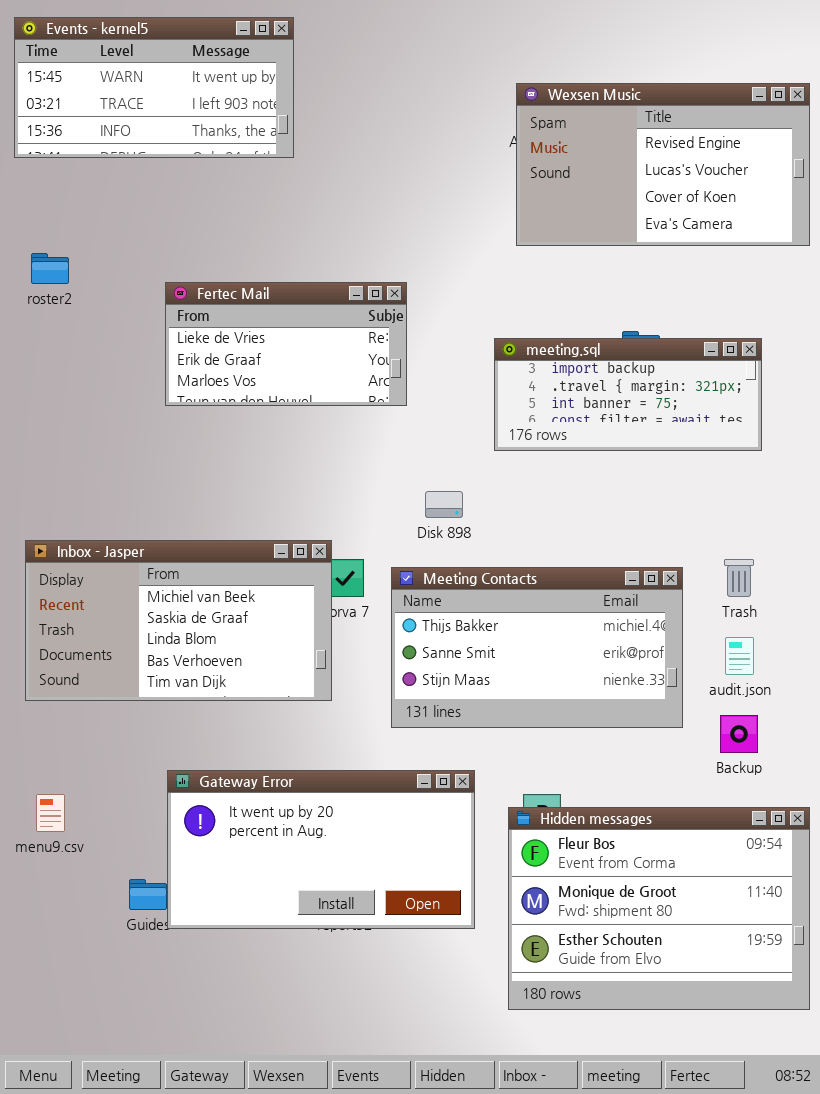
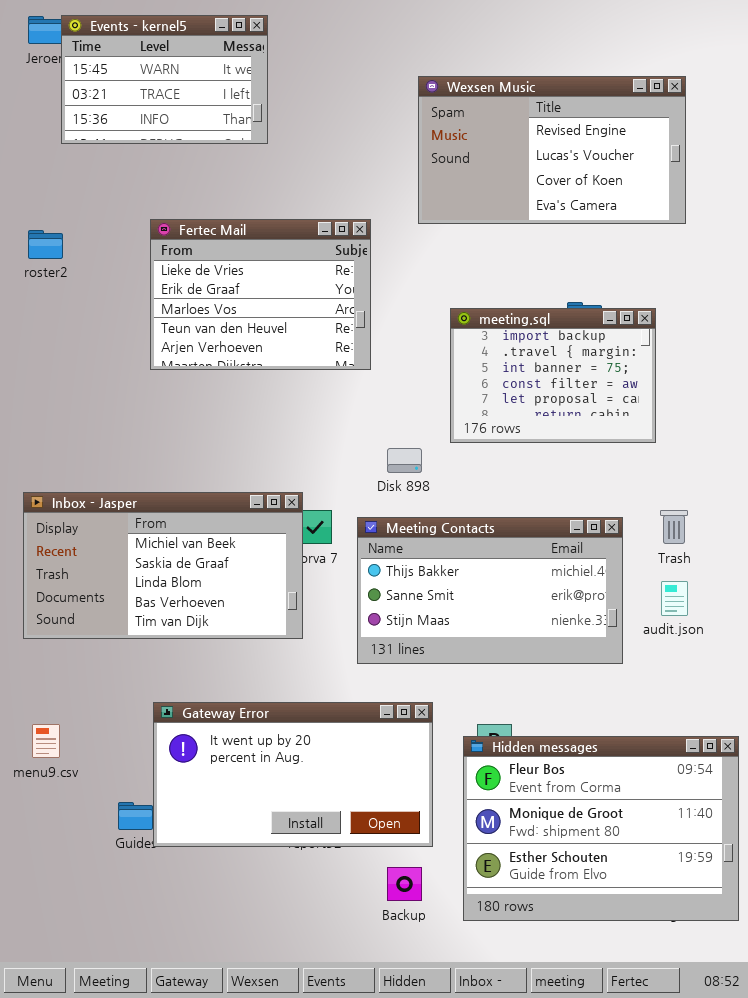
Events - kernel5: [14,17,294,158] -> [61,15,268,144], resized
Wexsen Music: [516,83,810,246] -> [418,76,686,224], moved
Fertec Mail: [165,282,407,406] -> [150,219,371,370], resized
meeting.sql: [494,338,762,451] -> [450,308,656,443], resized
Backup: [720,715,758,753] -> [387,867,422,901], moved

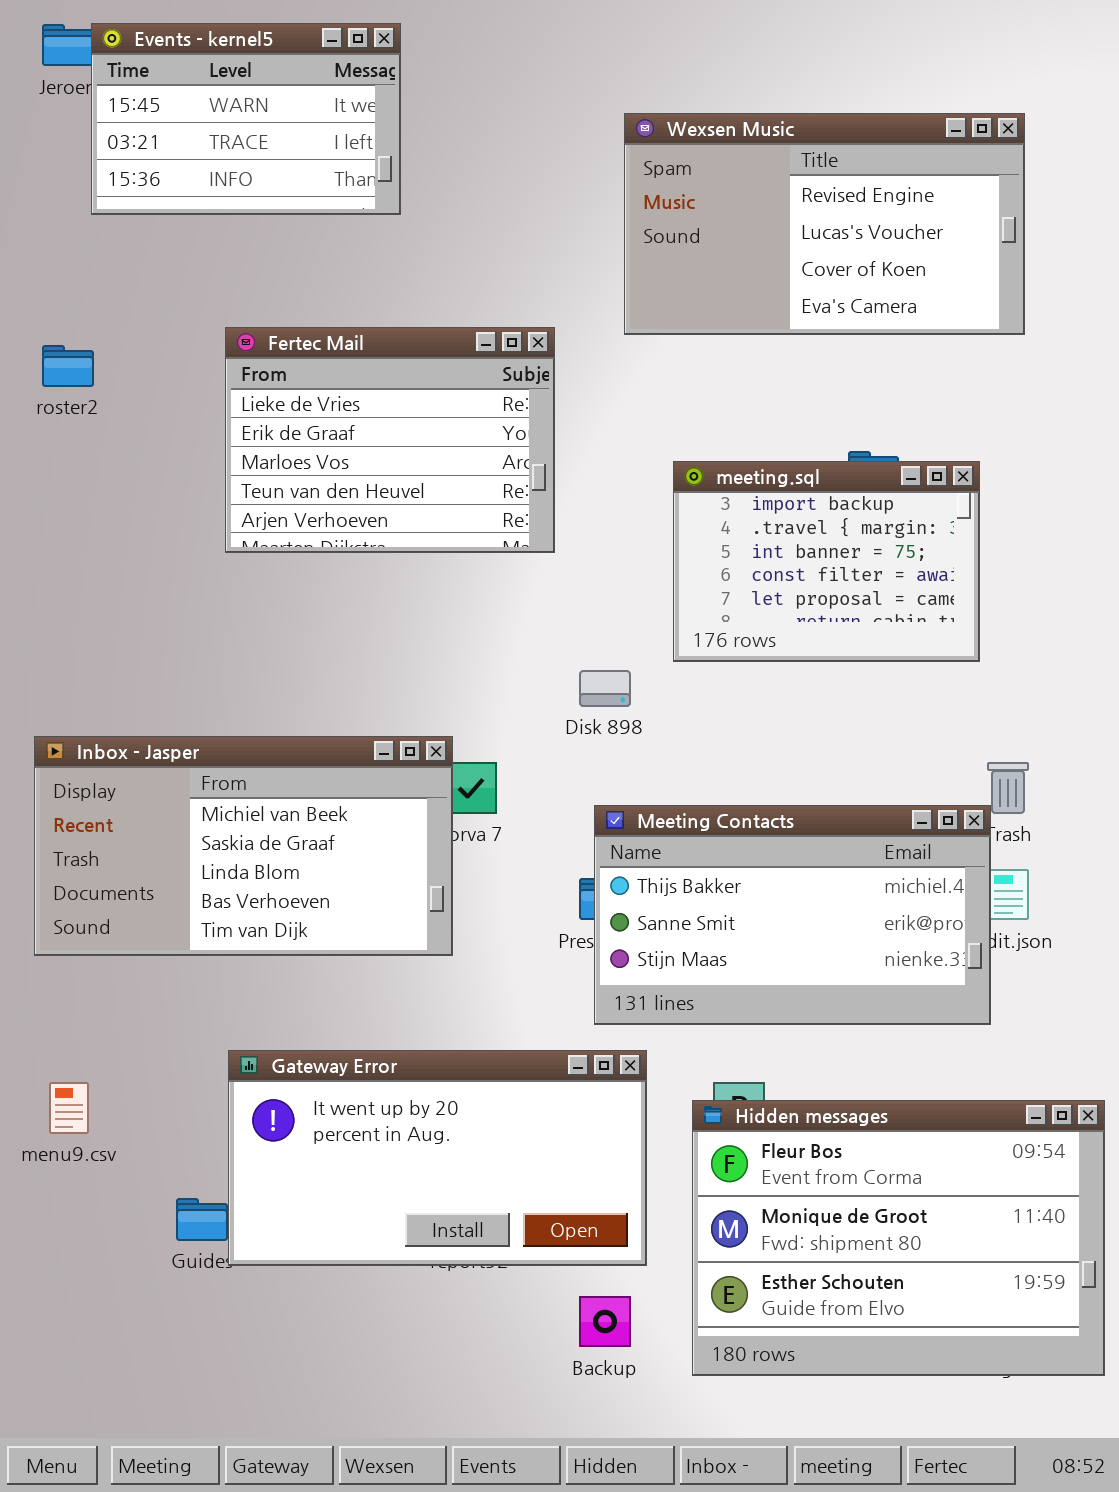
Meeting Contacts: [357,517,623,664] -> [594,805,991,1025], moved

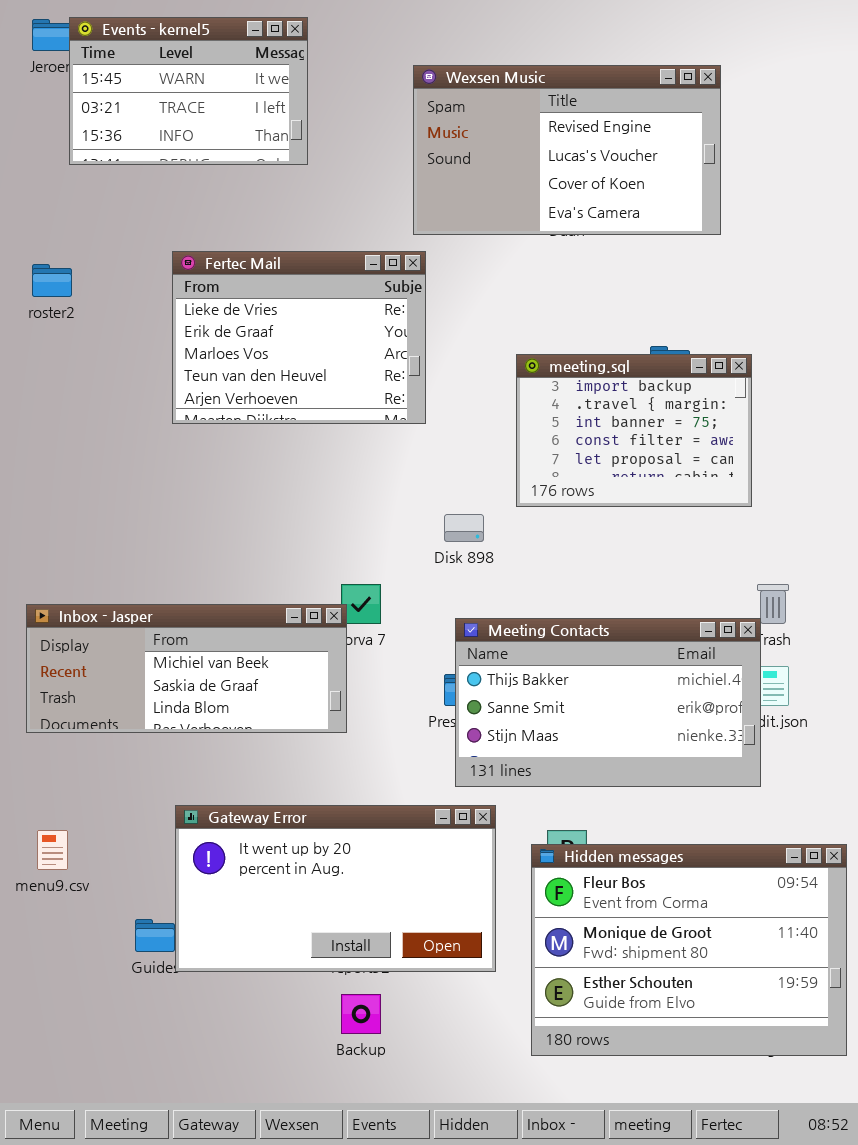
Wexsen Music: [624,113,1025,335] -> [413,65,721,235], moved
Inbox - Jasper: [34,736,453,956] -> [26,604,347,733], resized
Backup: [579,1296,631,1347] -> [341,994,381,1034], moved

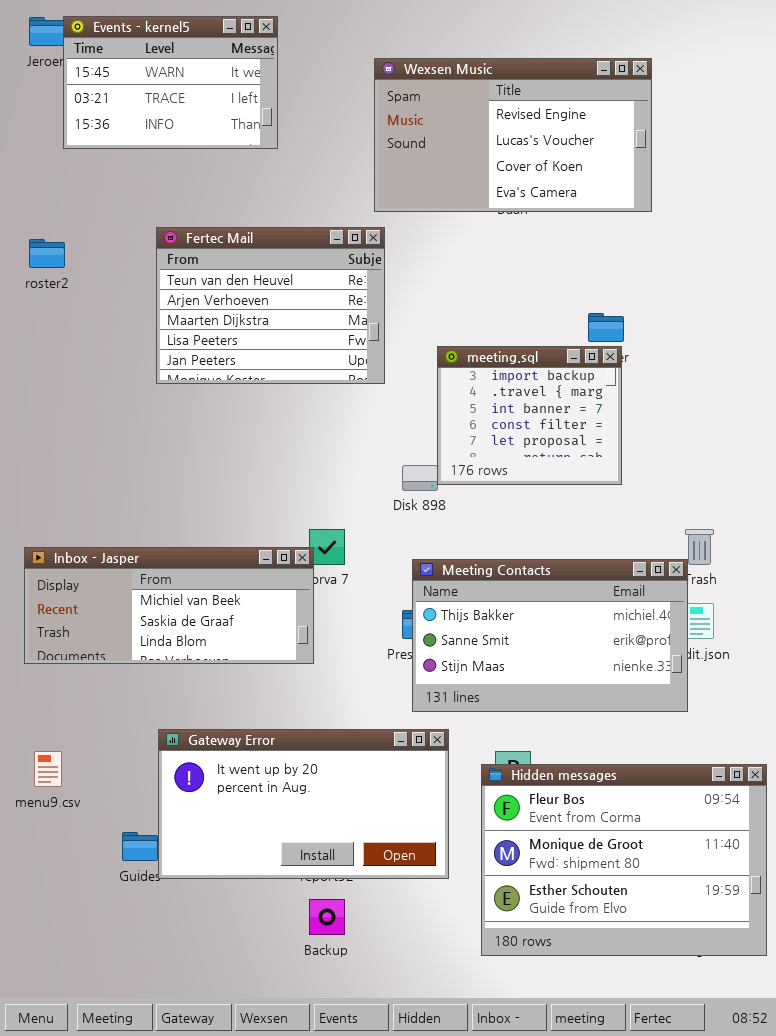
Fertec Mail: [172,251,426,424] -> [156,227,385,384], scrolled down 3 rows
meeting.sql: [516,354,752,507] -> [437,346,622,485], moved, resized

